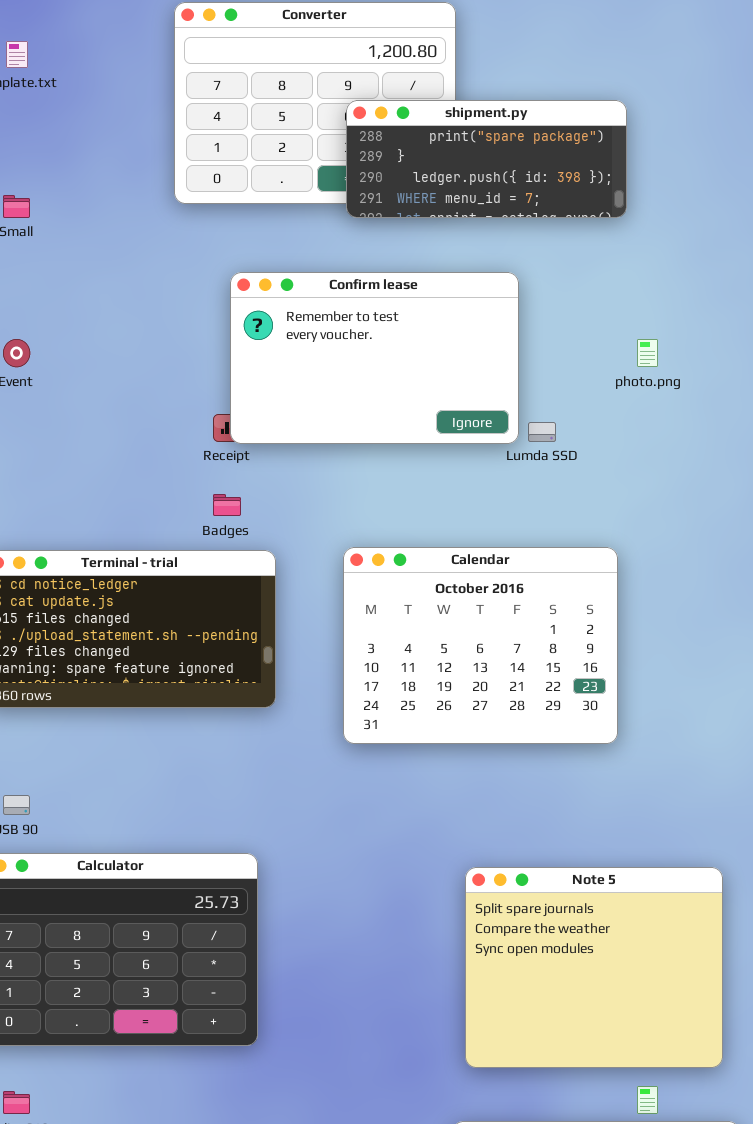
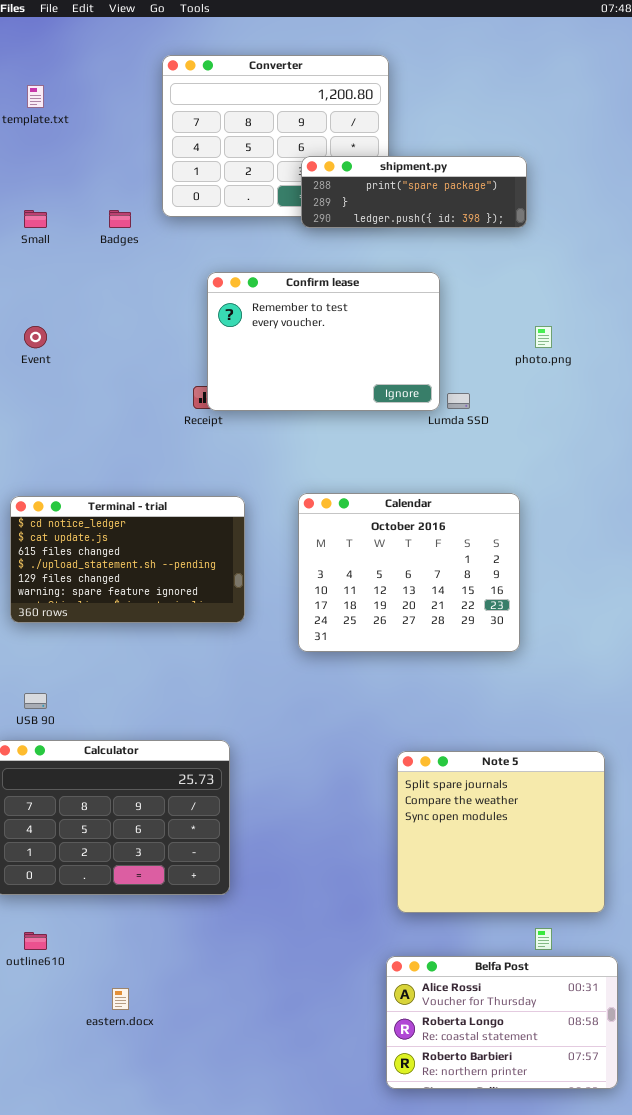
shipment.py: [346,100,627,218] -> [301,156,527,228], resized
Badges: [213,494,241,516] -> [109,210,131,228], moved

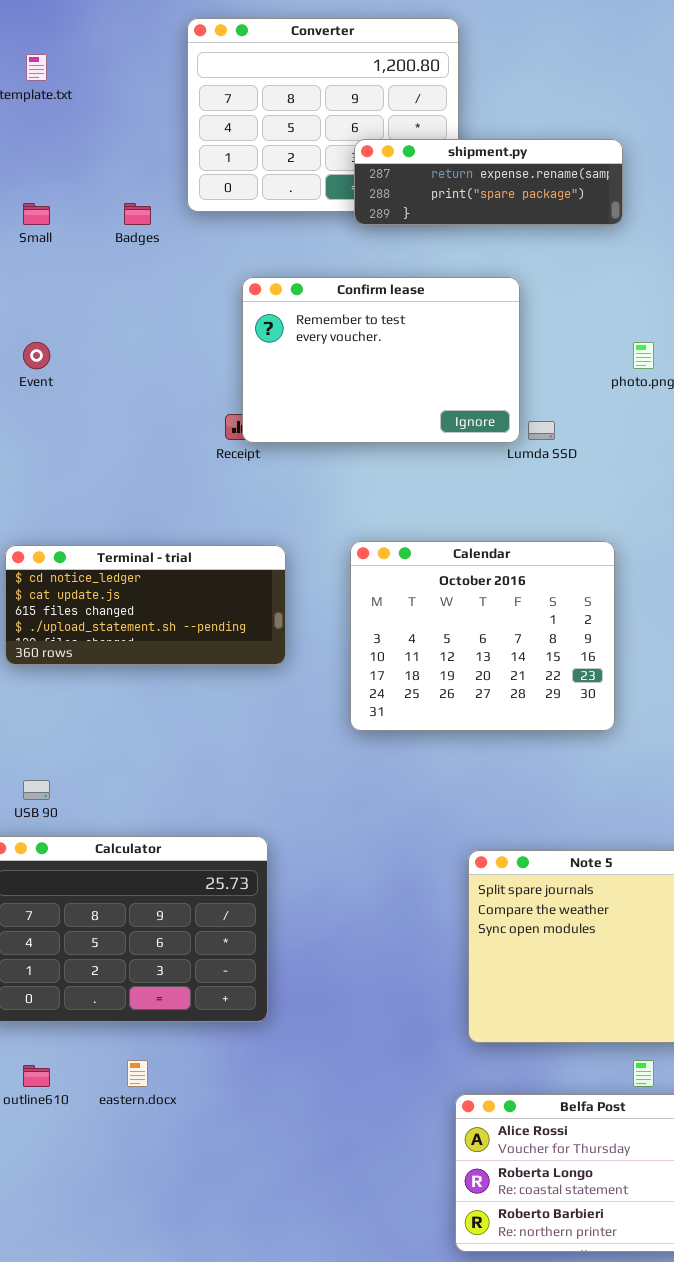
shipment.py: [301,156,527,228] -> [354,139,623,225], scrolled up 1 row
Terminal - trial: [10,496,245,623] -> [5,545,286,665], resized
eastern.docx: [112,988,129,1010] -> [127,1060,148,1087], moved

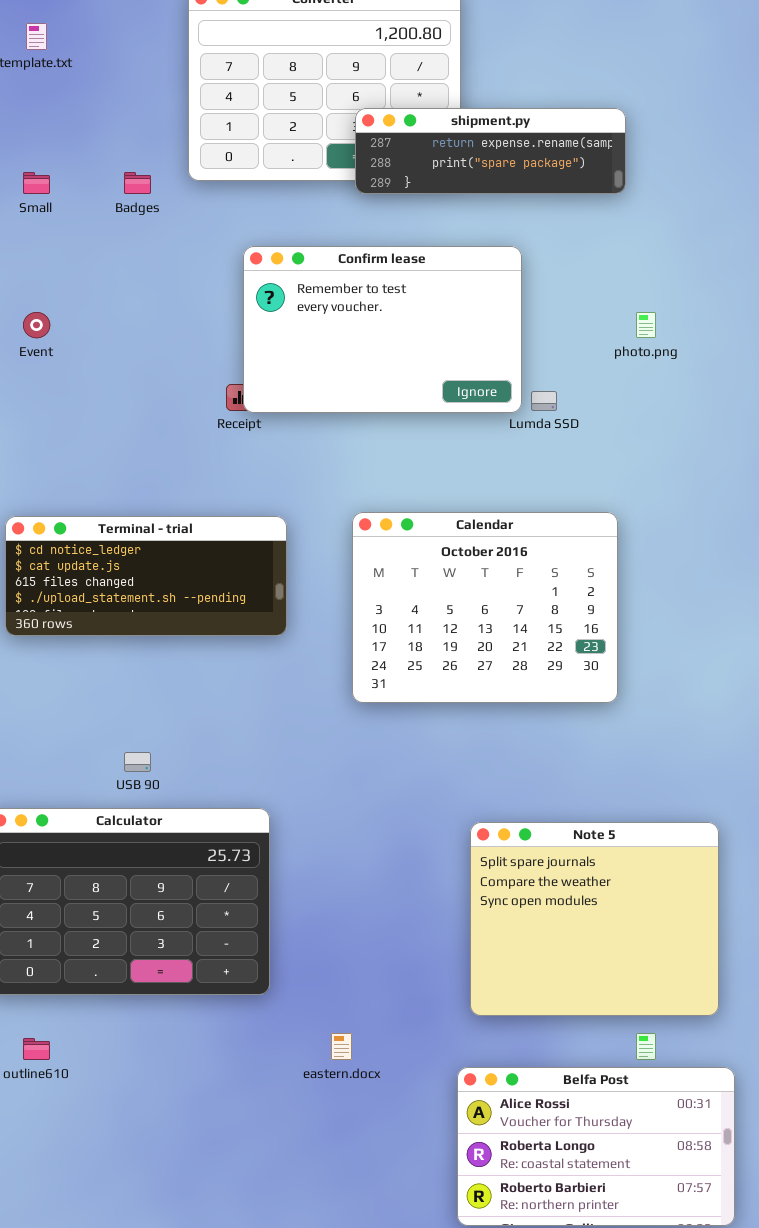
USB 90: [23,780,50,800] -> [124,752,151,772], moved
eastern.docx: [127,1060,148,1087] -> [331,1033,352,1060], moved

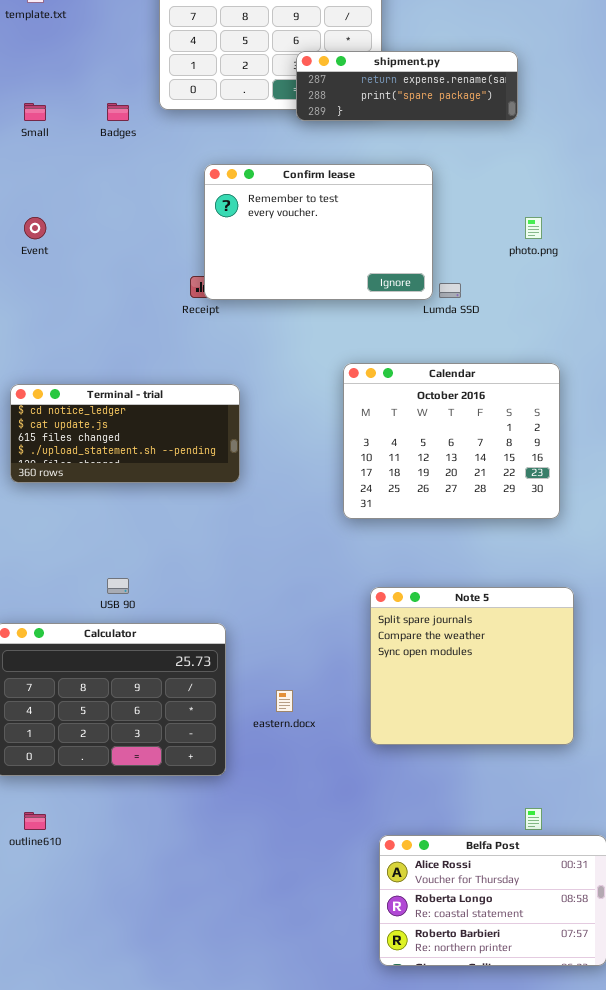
Calendar: [352,512,618,703] -> [343,363,560,519], moved
Note 5: [470,822,719,1016] -> [370,587,574,745], moved
eastern.docx: [331,1033,352,1060] -> [276,690,293,712], moved

